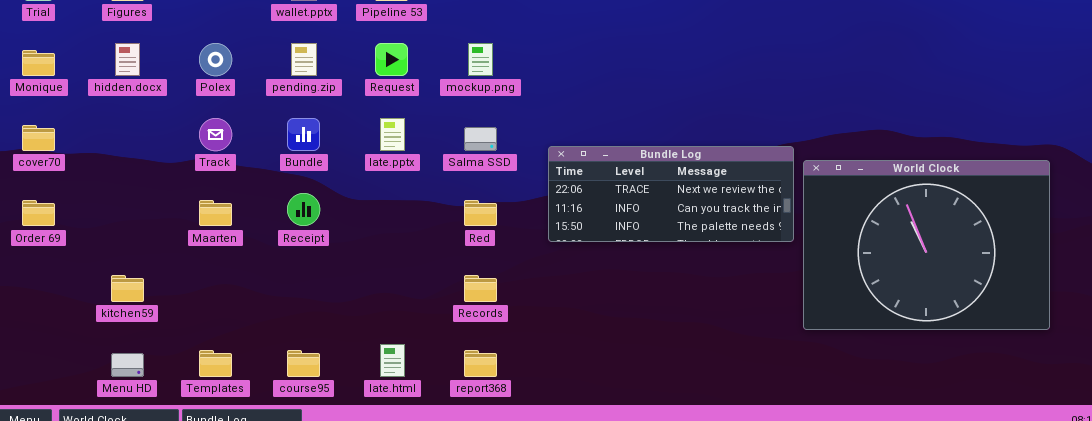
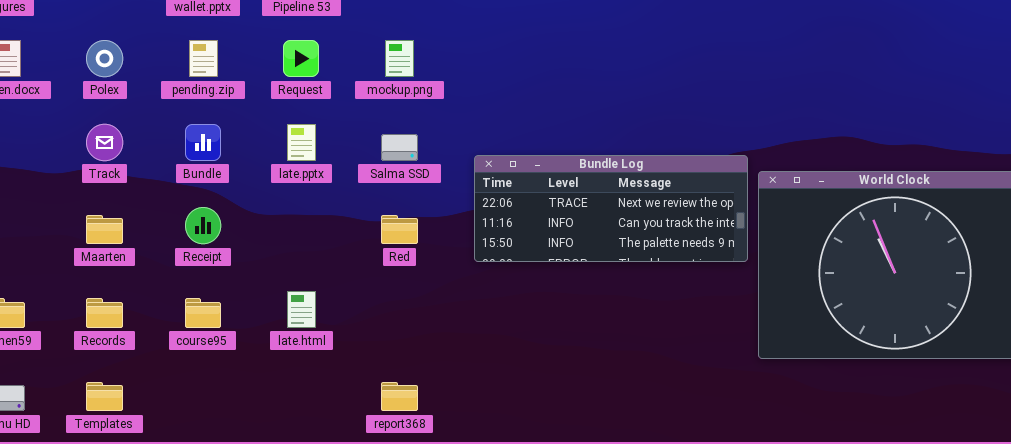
Records: [464,275,497,302] -> [86,298,123,328], moved
late.html: [380,344,405,377] -> [287,291,316,328], moved
course95: [287,350,320,377] -> [185,298,221,328], moved

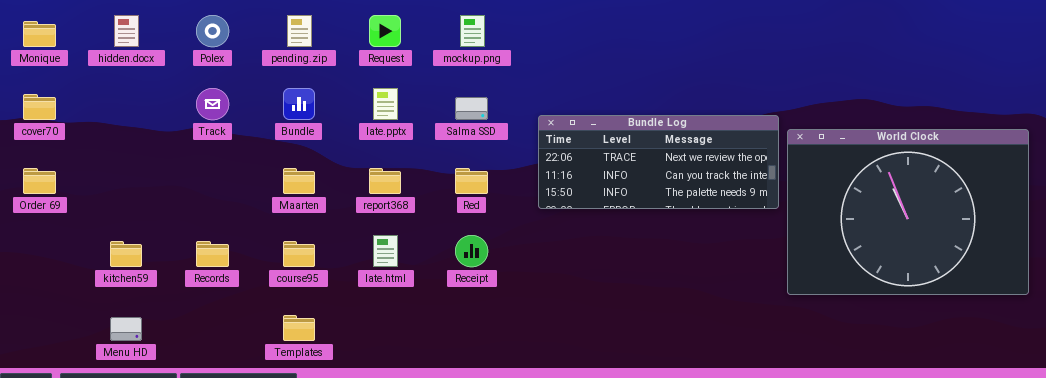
Receipt: [185,207,221,244] -> [455,235,488,267], moved
Maarten: [86,215,123,244] -> [283,168,315,194], moved
Templates: [86,382,123,411] -> [283,315,315,341], moved
report368: [381,382,418,411] -> [369,168,401,194], moved

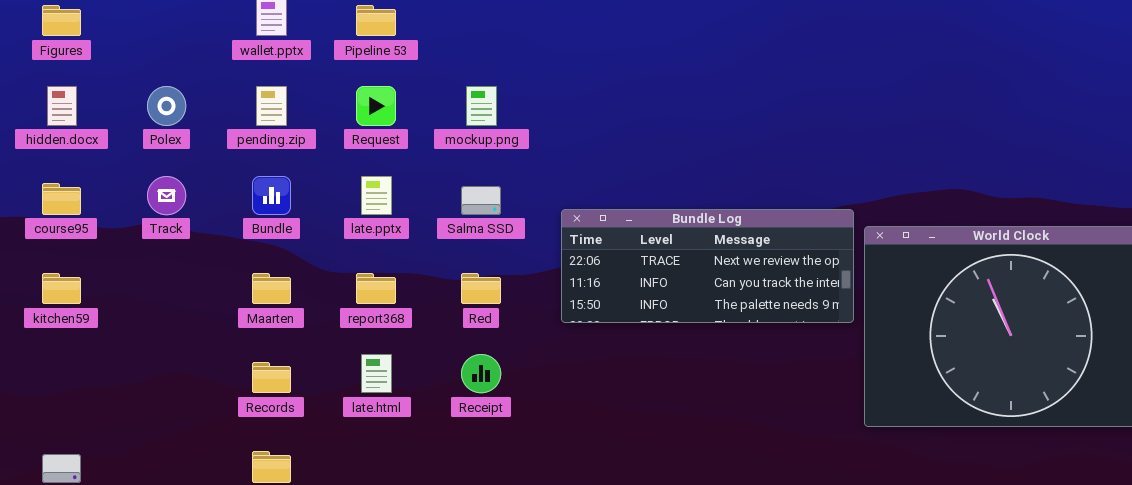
kitchen59: [110,241,142,267] -> [42,273,81,304], moved
Records: [196,241,229,267] -> [252,362,291,393], moved
course95: [283,241,315,267] -> [42,183,81,215], moved

